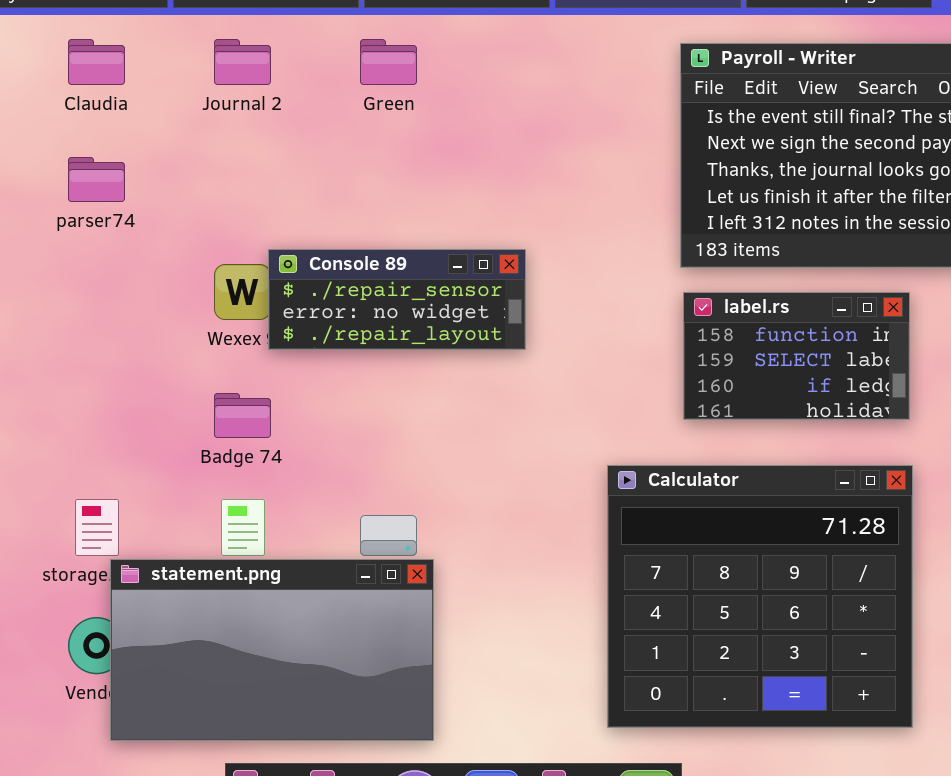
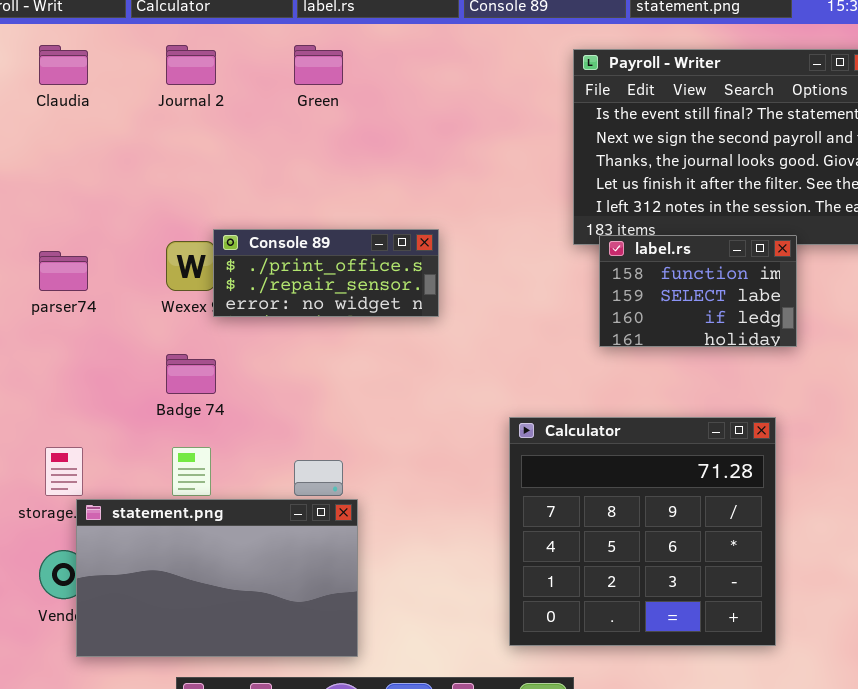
parser74: [68,157,125,202] -> [39,251,88,291], moved
Console 89: [268,249,526,350] -> [213,229,439,317], scrolled up 1 row
label.rs: [683,292,910,420] -> [599,235,797,347], moved

